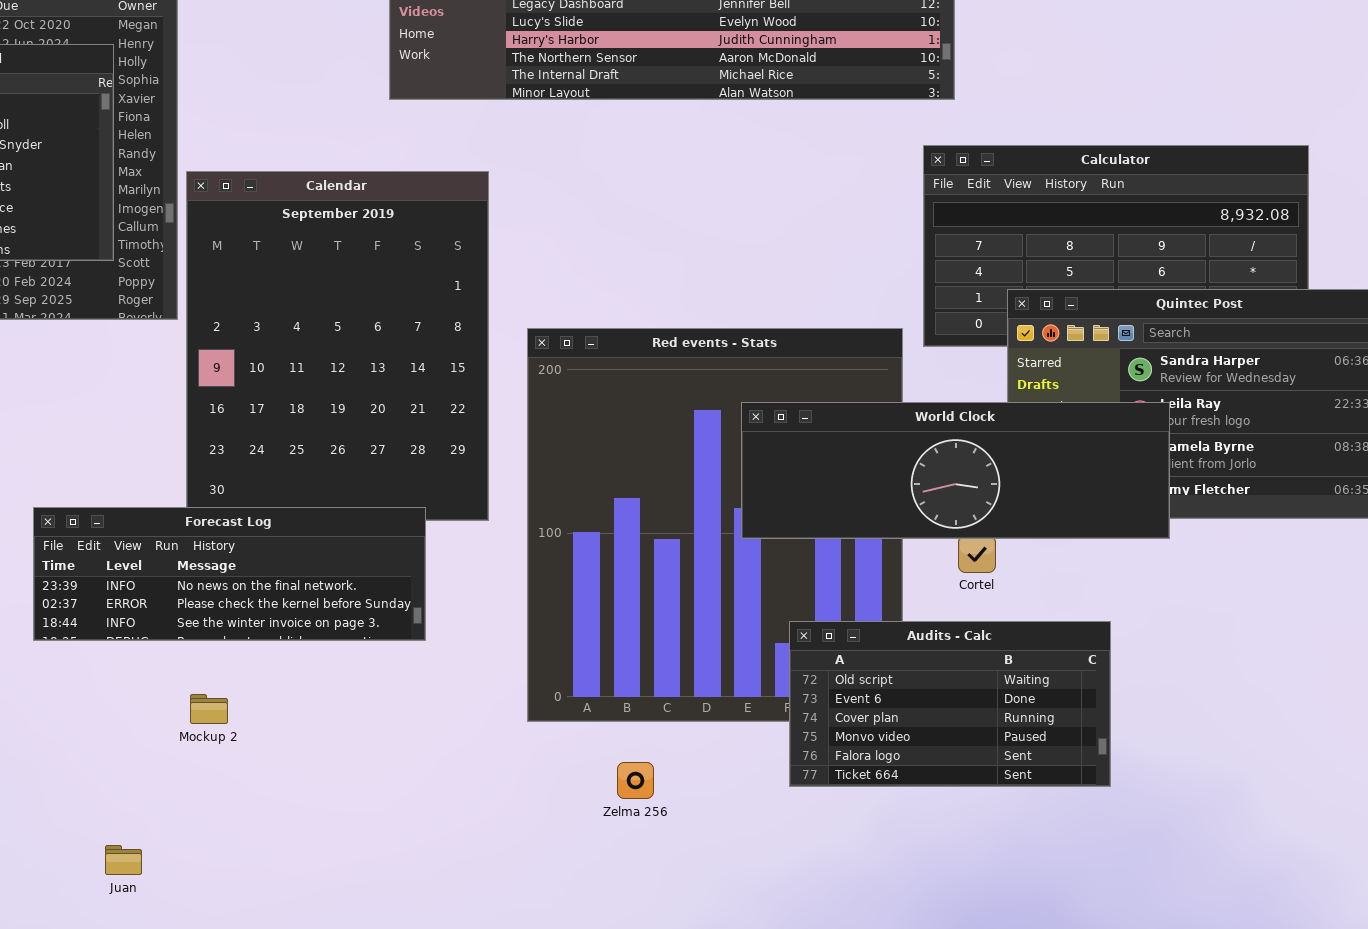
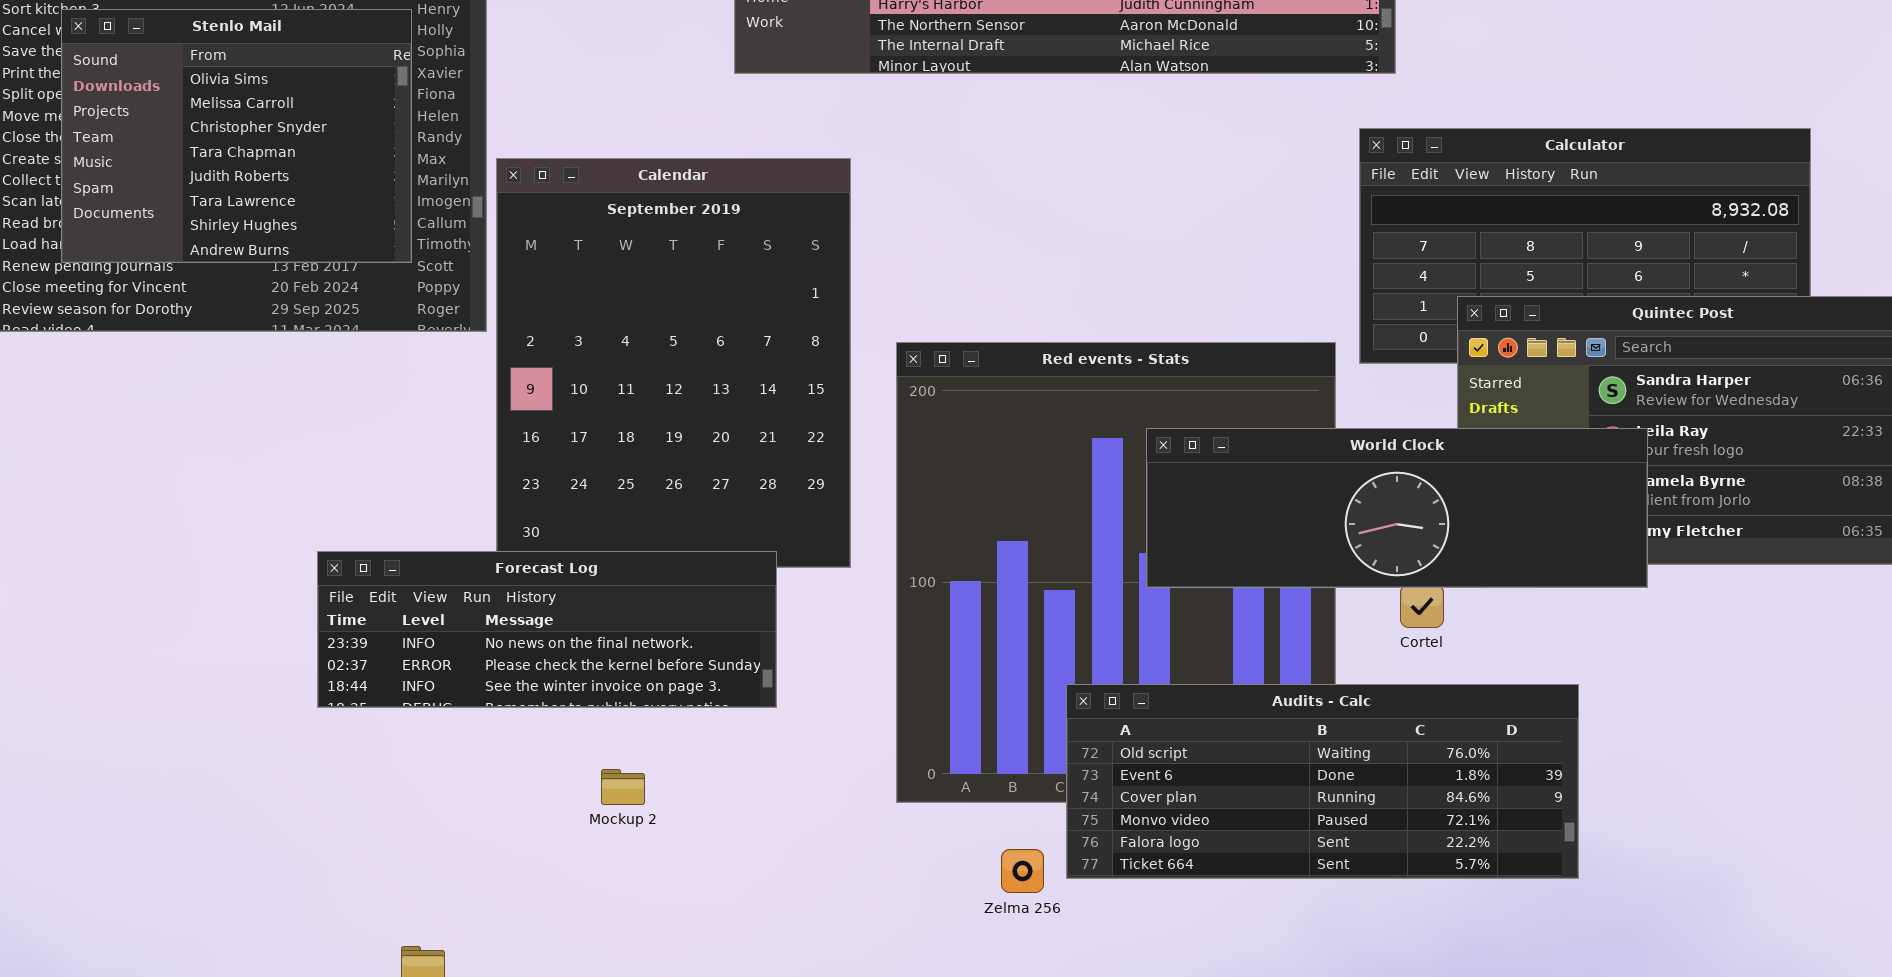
Audits - Calc: [789,621,1111,787] -> [1066,684,1579,879], resized
Mockup 2: [190,694,228,724] -> [601,769,645,805], moved

